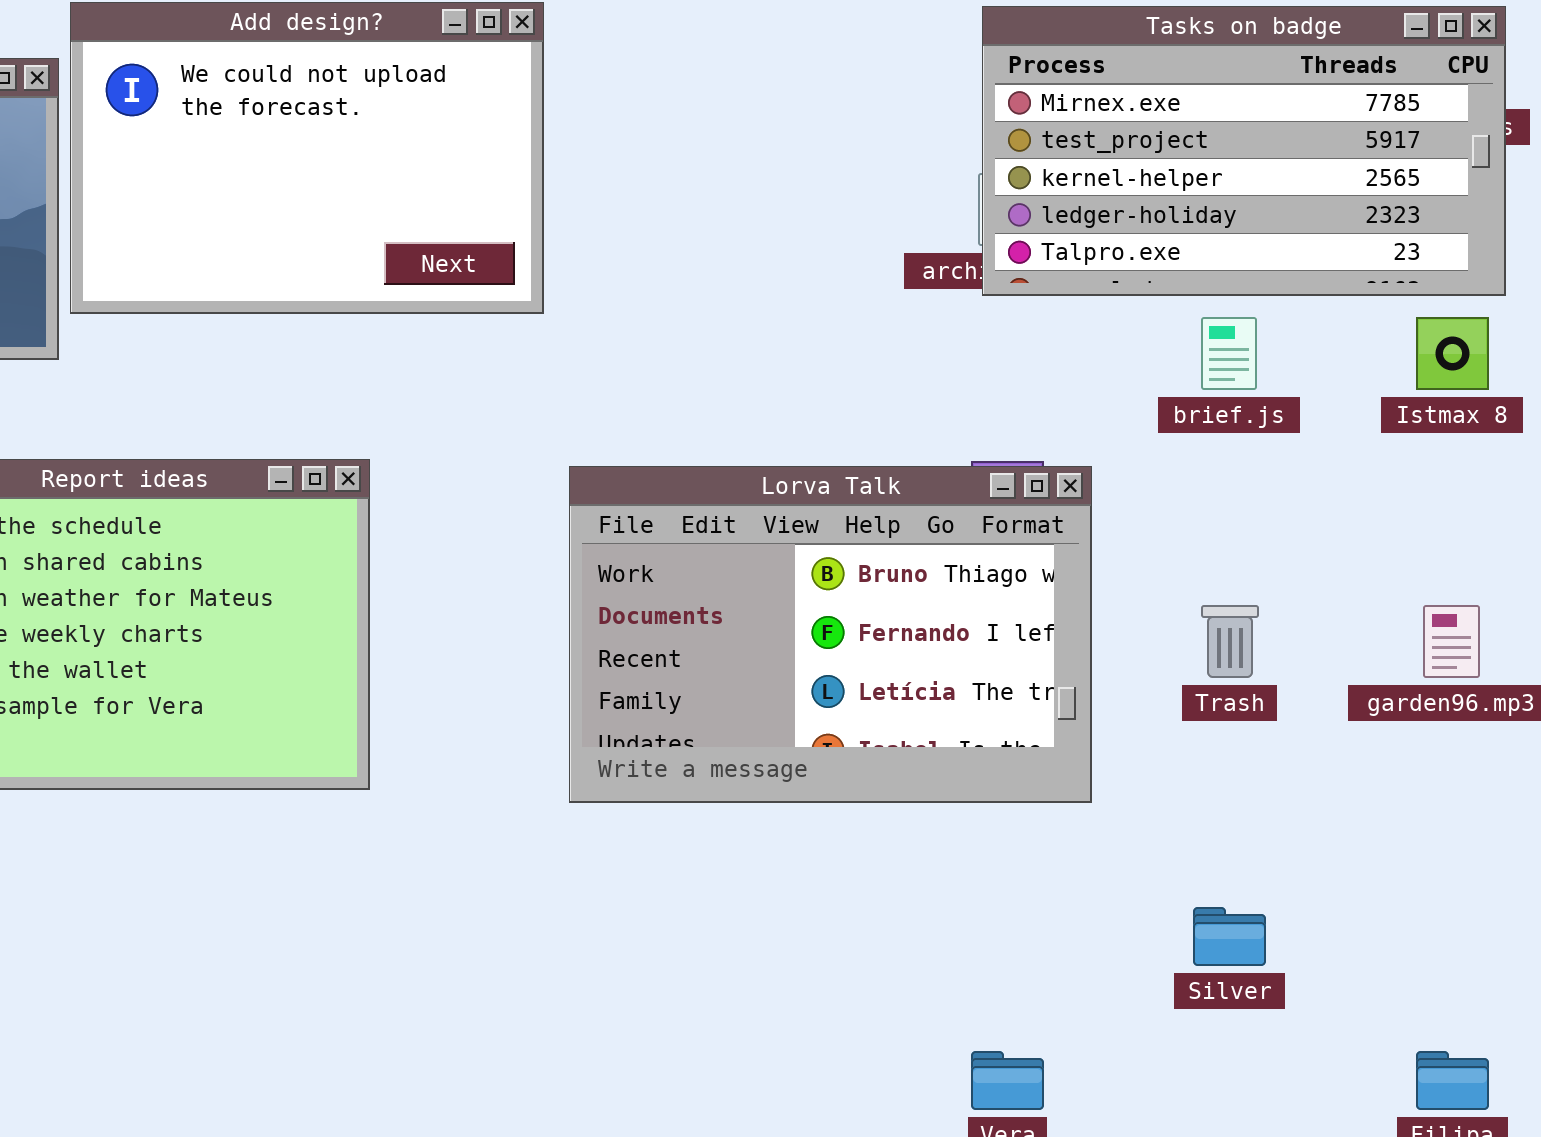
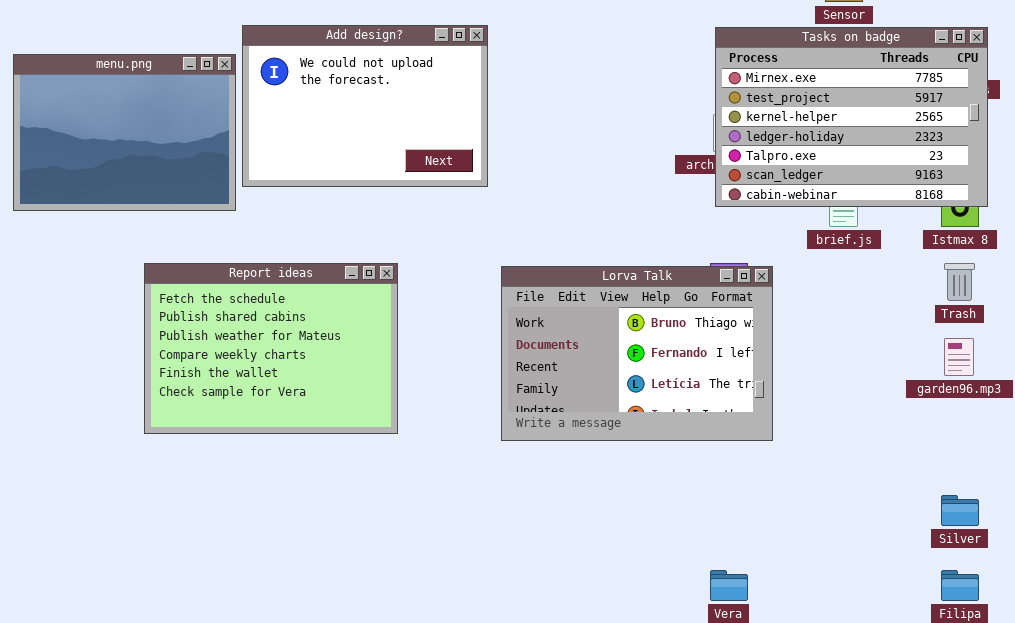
Tasks on badge: [982,6,1506,296] -> [715,27,988,207], resized
Trash: [1201,605,1259,678] -> [944,263,975,301], moved
Silver: [1193,907,1266,966] -> [941,495,979,526], moved

